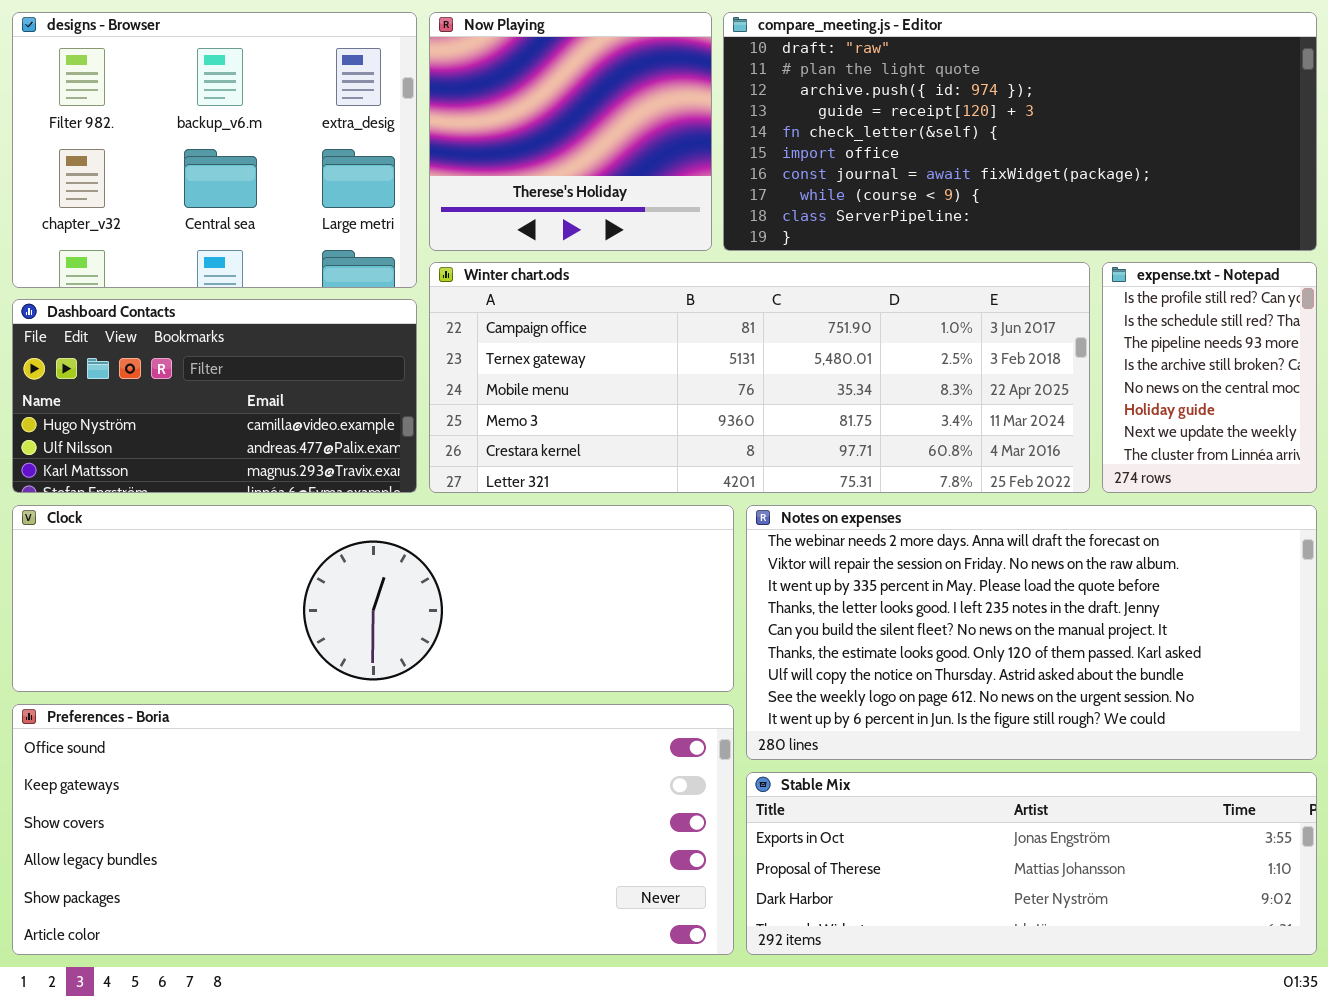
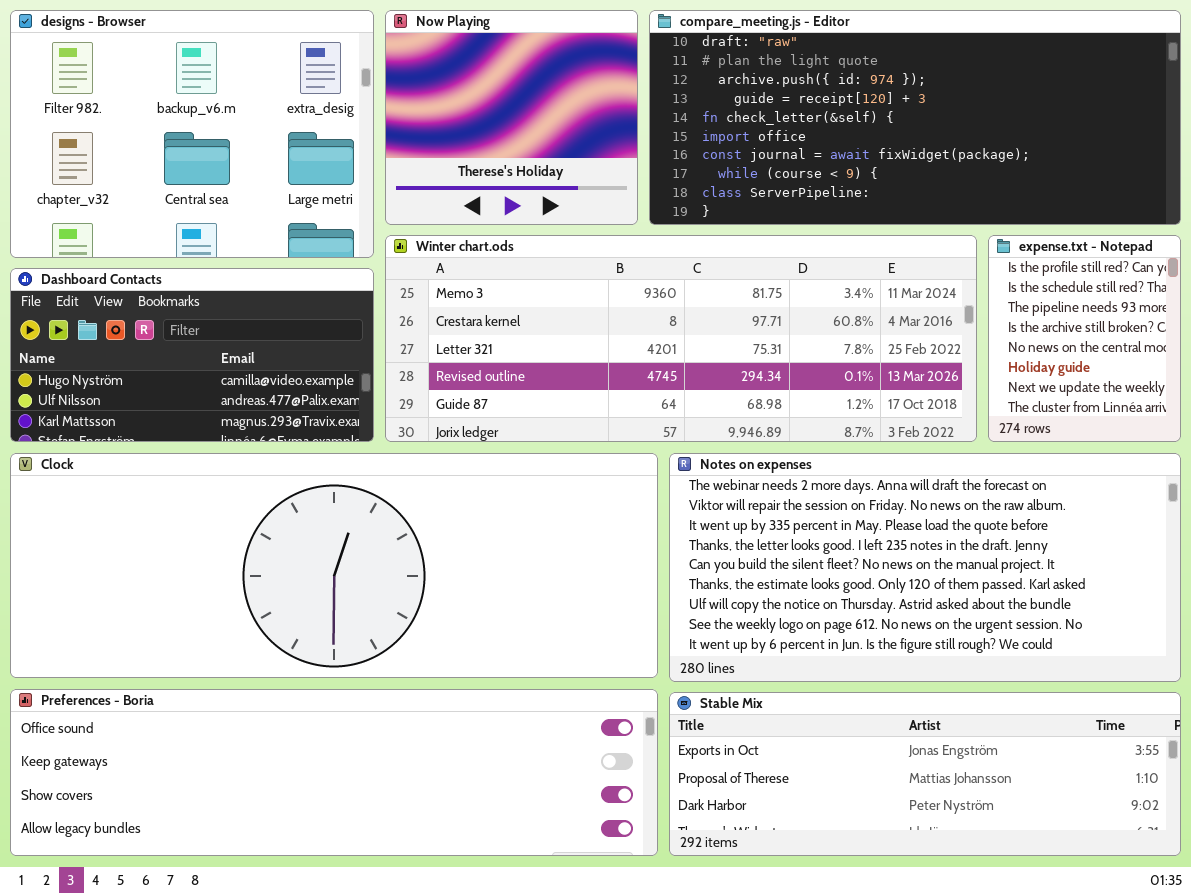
Winter chart.ods: [429,262,1090,493] -> [385,235,977,442], scrolled down 3 rows
Clock: [12,505,734,692] -> [10,453,658,678], resized
Preferences - Boria: [12,704,734,955] -> [10,689,658,856], resized

